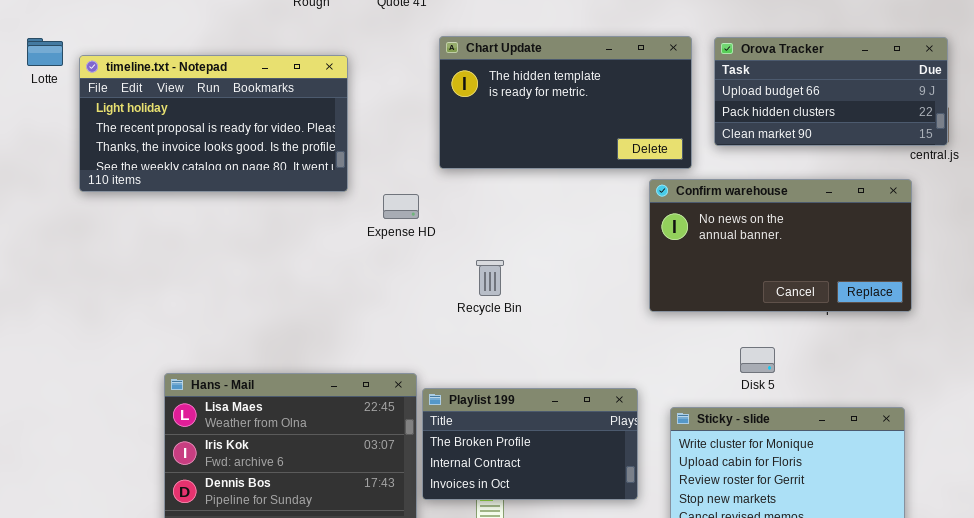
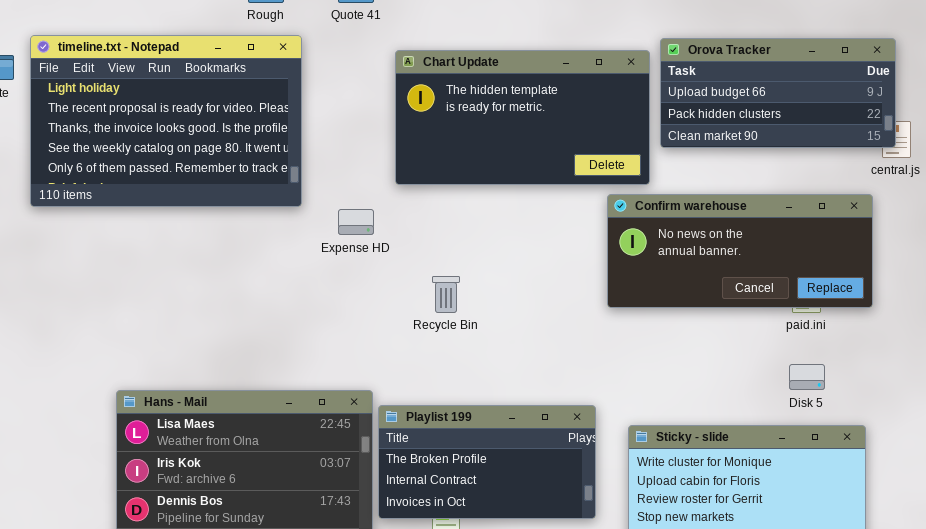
Orova Tracker: [714,37,948,146] -> [660,38,896,148], moved
timeline.txt - Notepad: [79,55,348,192] -> [30,35,302,207], resized
Confirm warehouse: [649,179,912,312] -> [607,194,873,308], resized
Disk 5: [740,347,775,373] -> [789,364,825,390], moved

